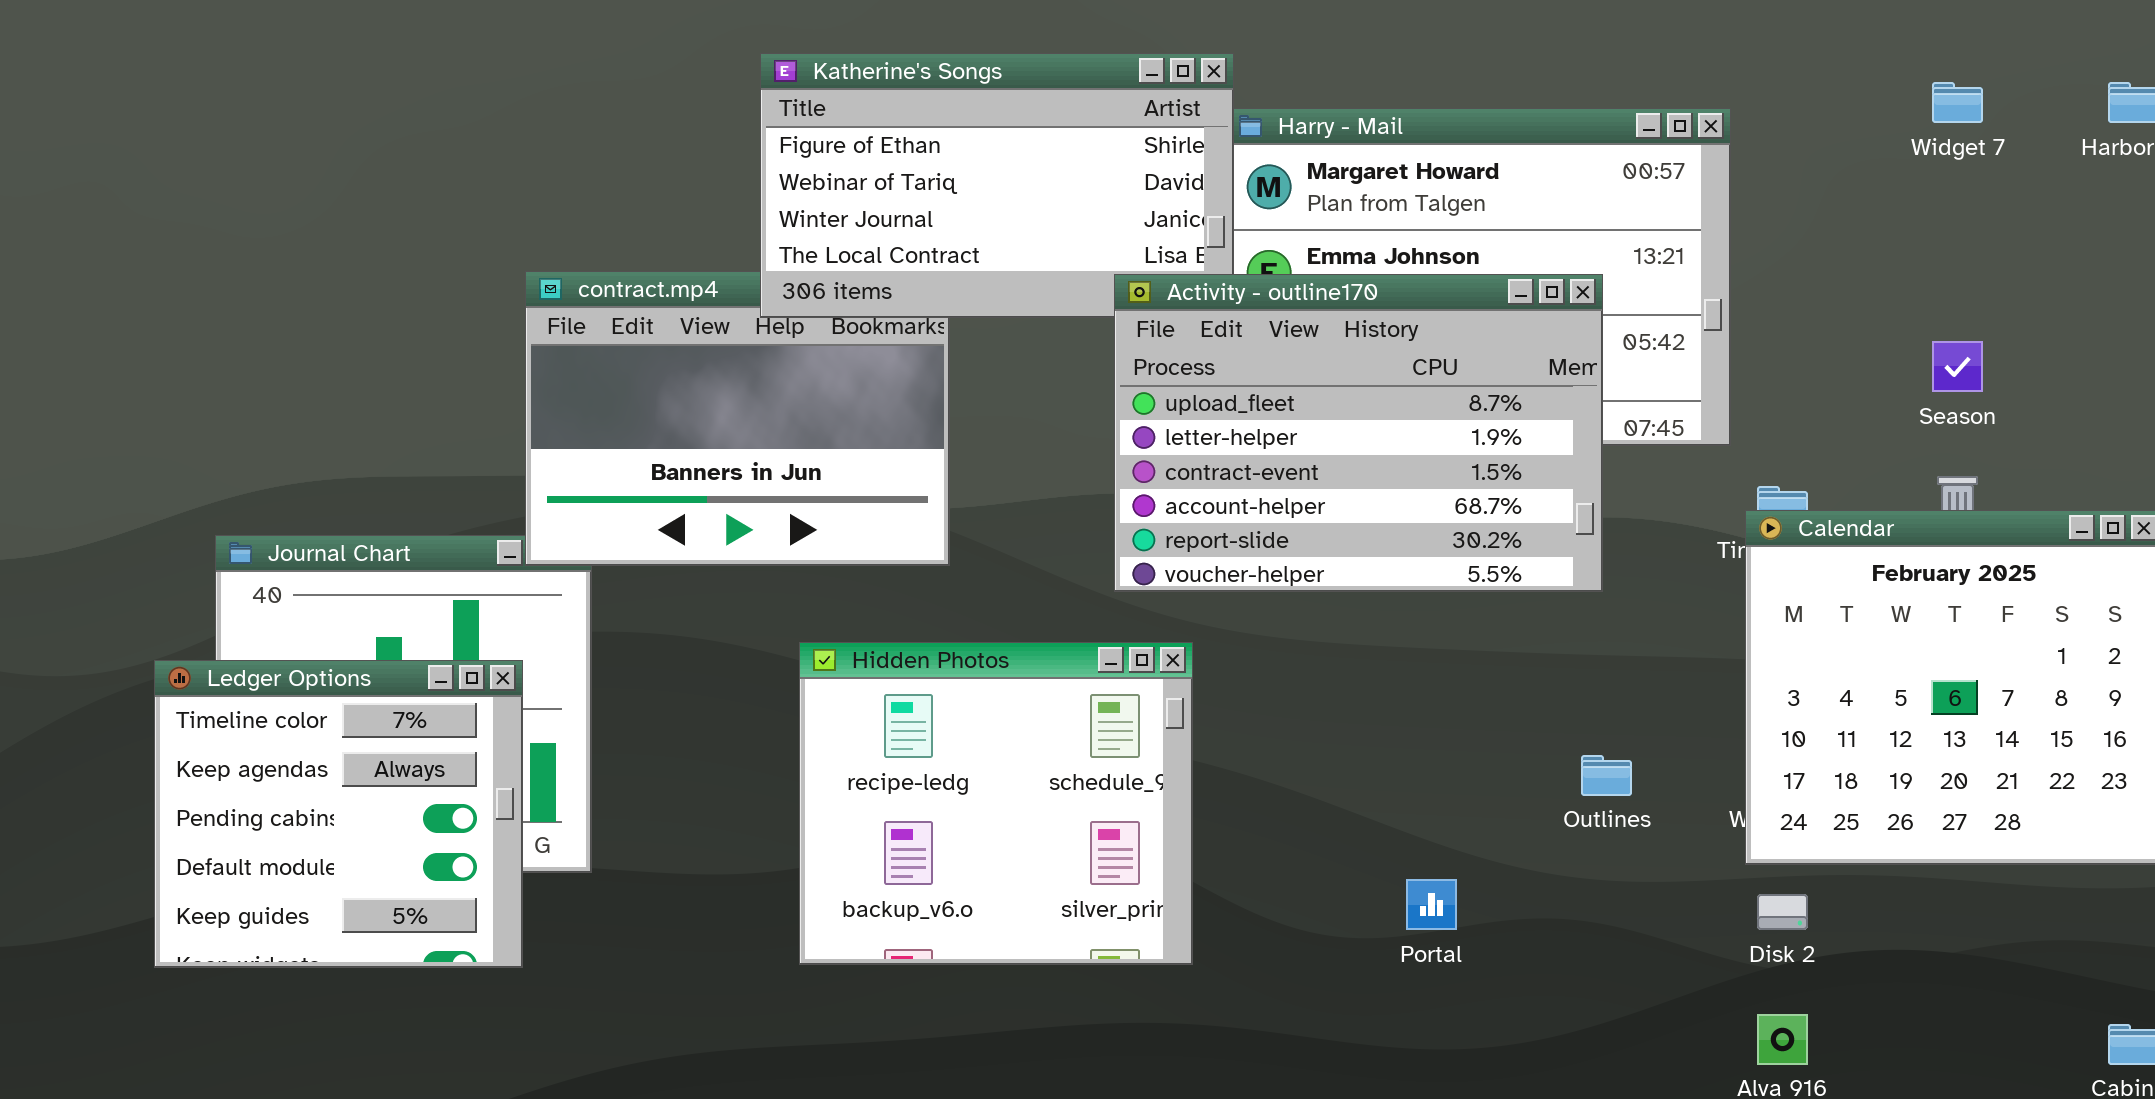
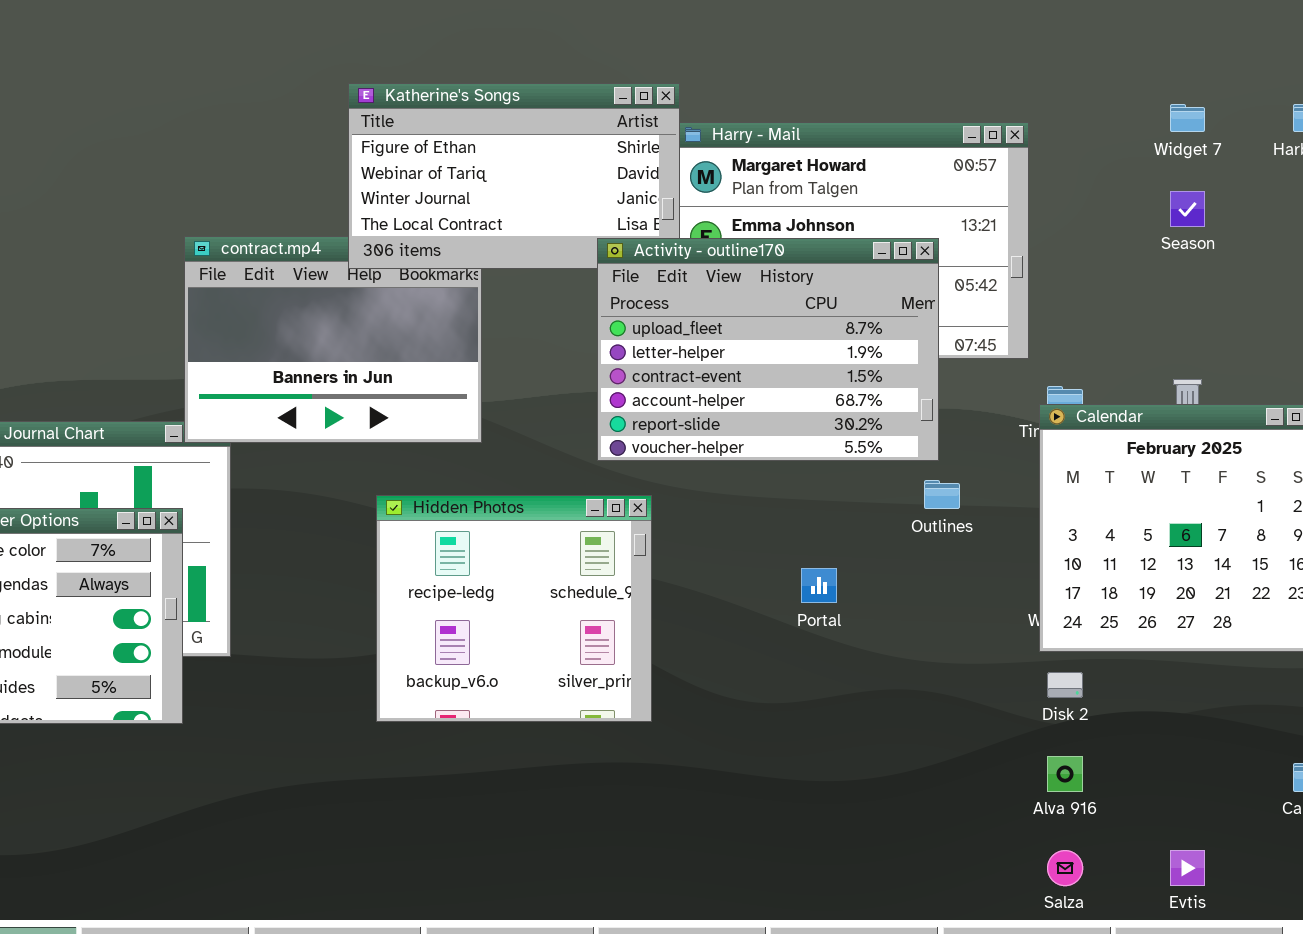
Season: [1932,341,1983,392] -> [1170,191,1205,227], moved
Outlines: [1581,755,1632,796] -> [924,480,960,509], moved
Portal: [1406,879,1457,930] -> [801,568,837,603], moved

